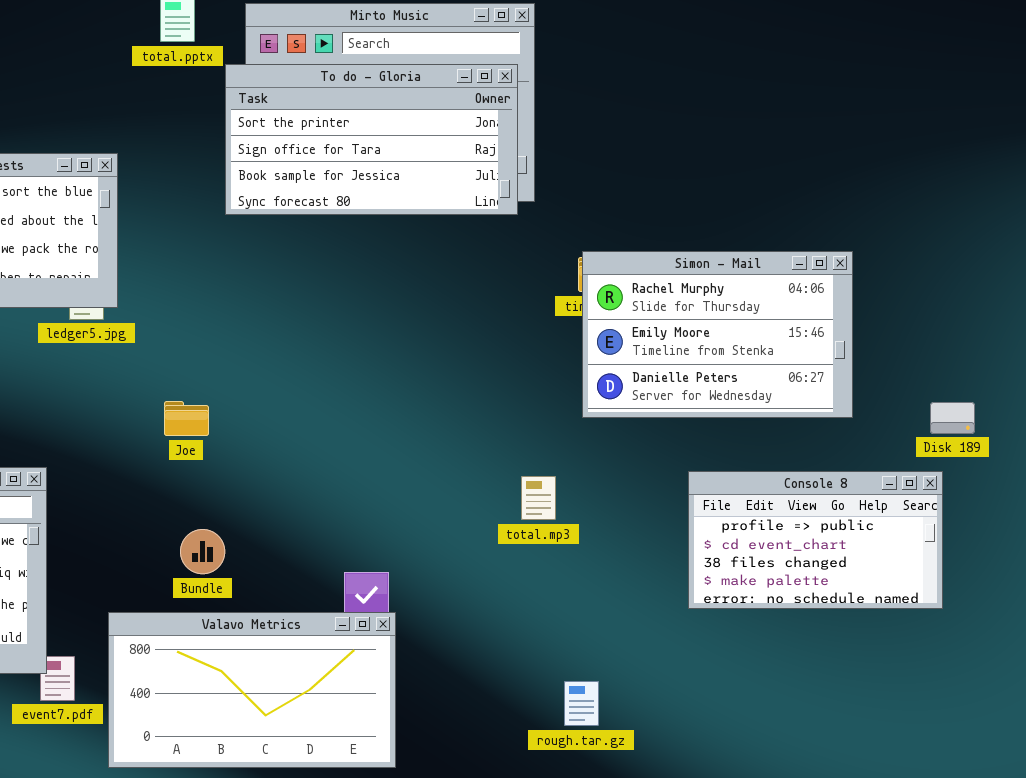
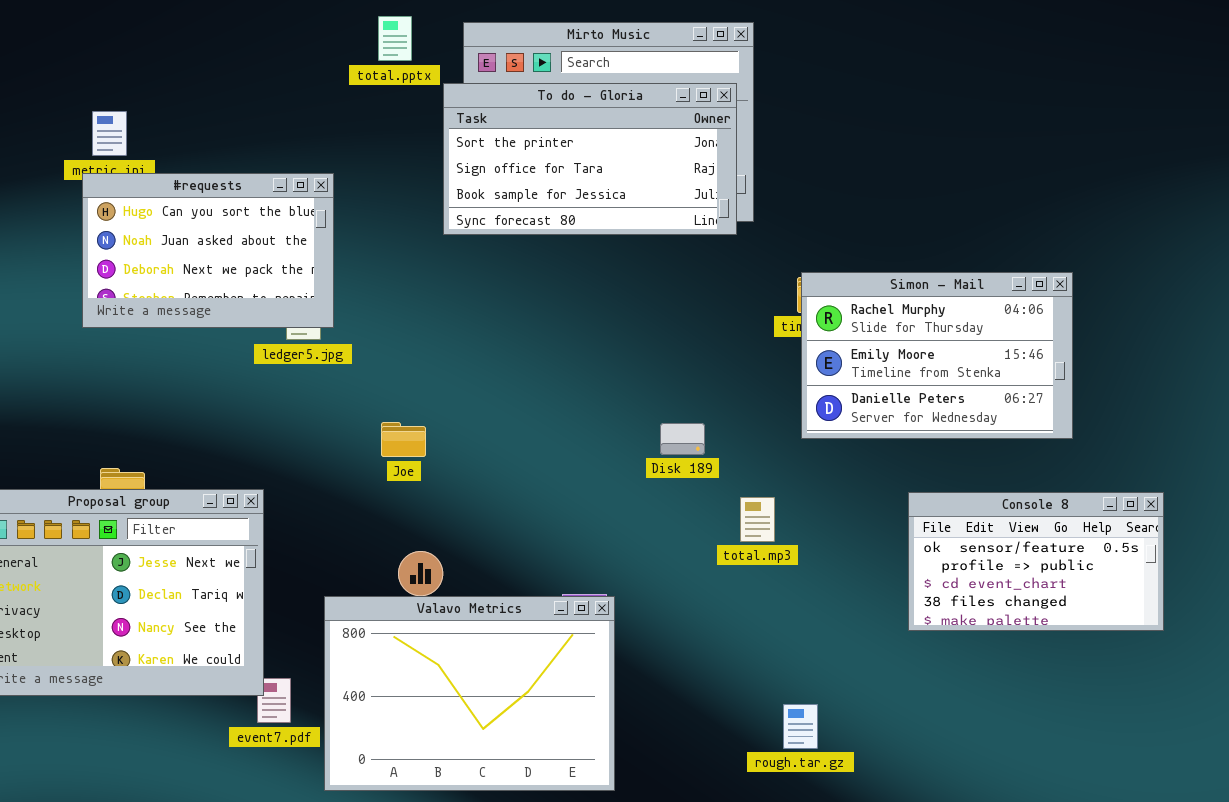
Disk 189: [930,402,975,434] -> [660,423,705,455], moved
Console 8: [688,471,943,609] -> [908,492,1164,631], scrolled up 1 row
Valavo Metrics: [108,612,396,768] -> [324,596,615,791], resized

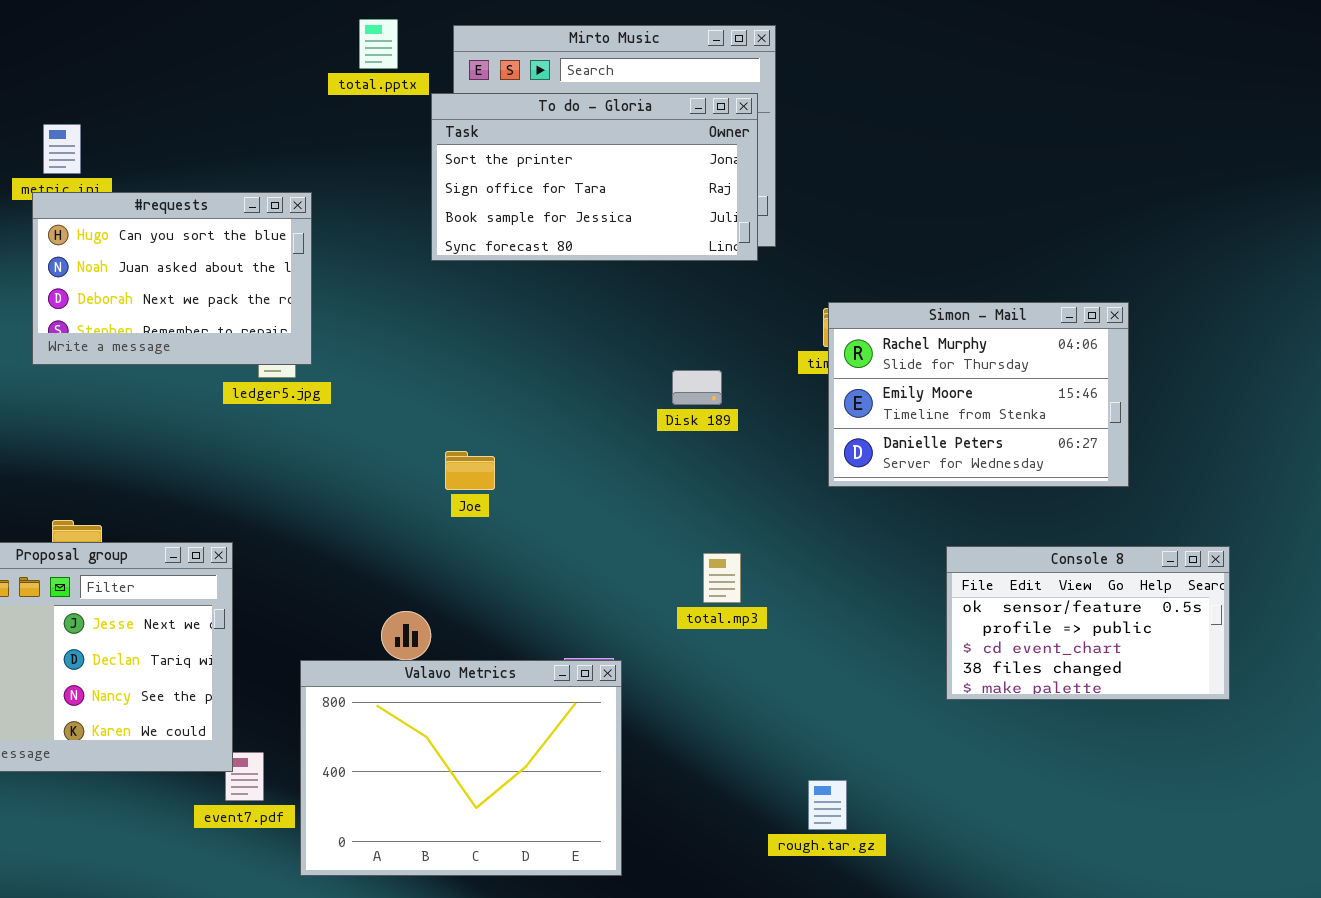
Joe: [381,422,426,457] -> [445,451,495,490], moved
Disk 189: [660,423,705,455] -> [672,370,722,405], moved
total.mp3: [740,497,775,542] -> [703,553,741,603], moved

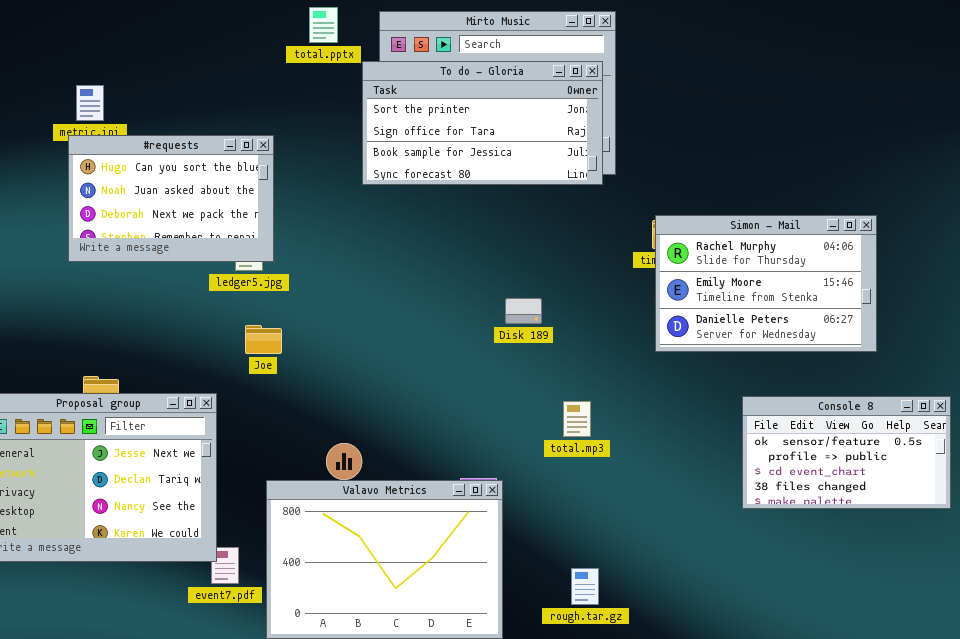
Disk 189: [672,370,722,405] -> [505,298,542,324], moved
Joe: [445,451,495,490] -> [245,325,282,354], moved
rough.tar.gz: [808,780,847,830] -> [571,568,599,605], moved

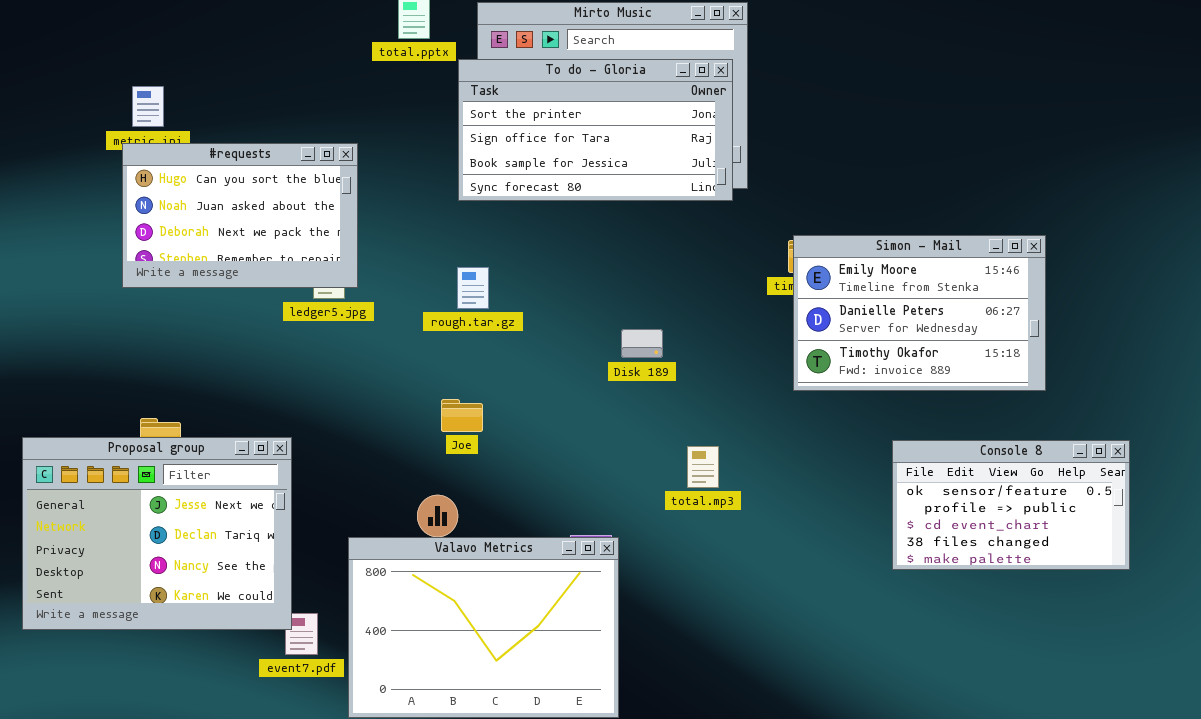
Simon - Mail: [655,215,877,352] -> [793,235,1046,391], scrolled down 1 row
Joe: [245,325,282,354] -> [441,399,483,432], moved
rough.tar.gz: [571,568,599,605] -> [457,267,489,309], moved

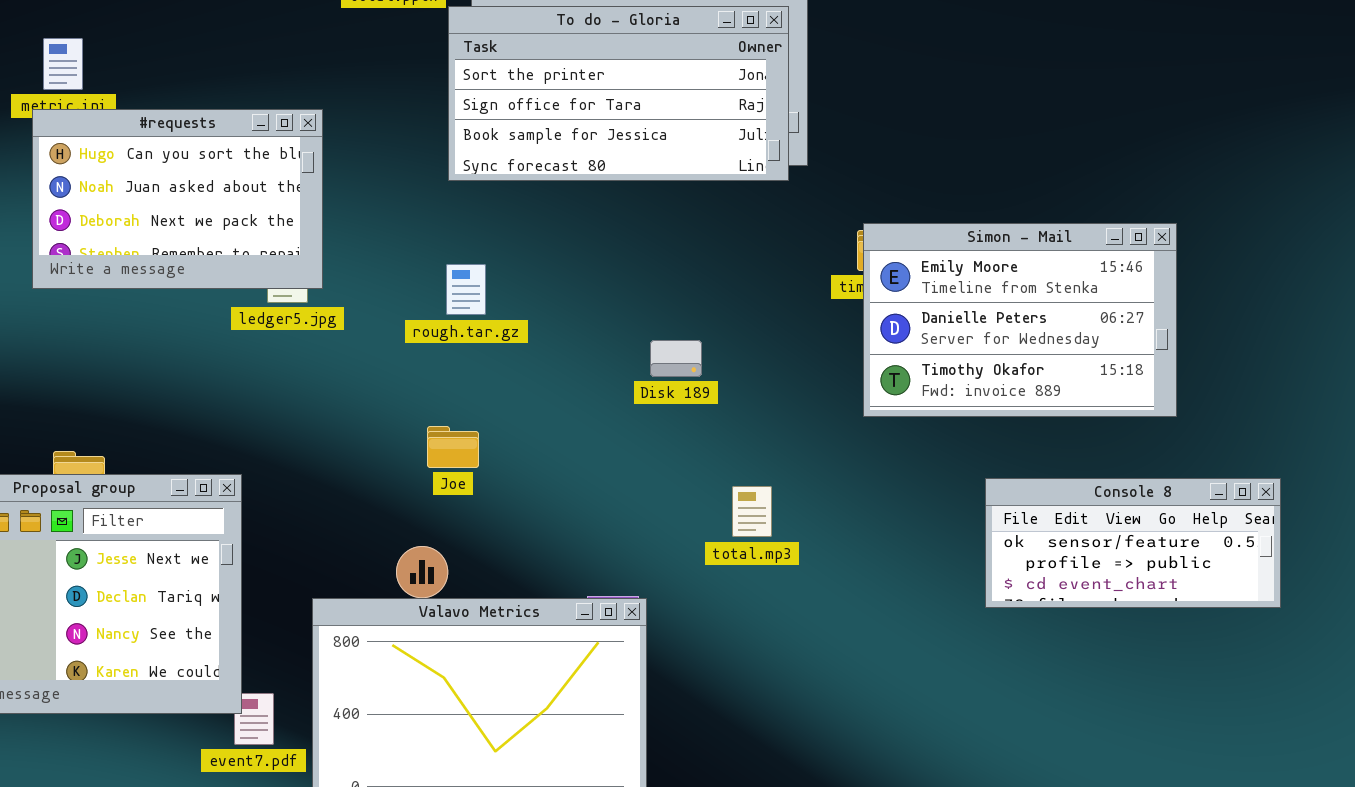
Console 8: [892,440,1130,570] -> [985,478,1281,608], resized

